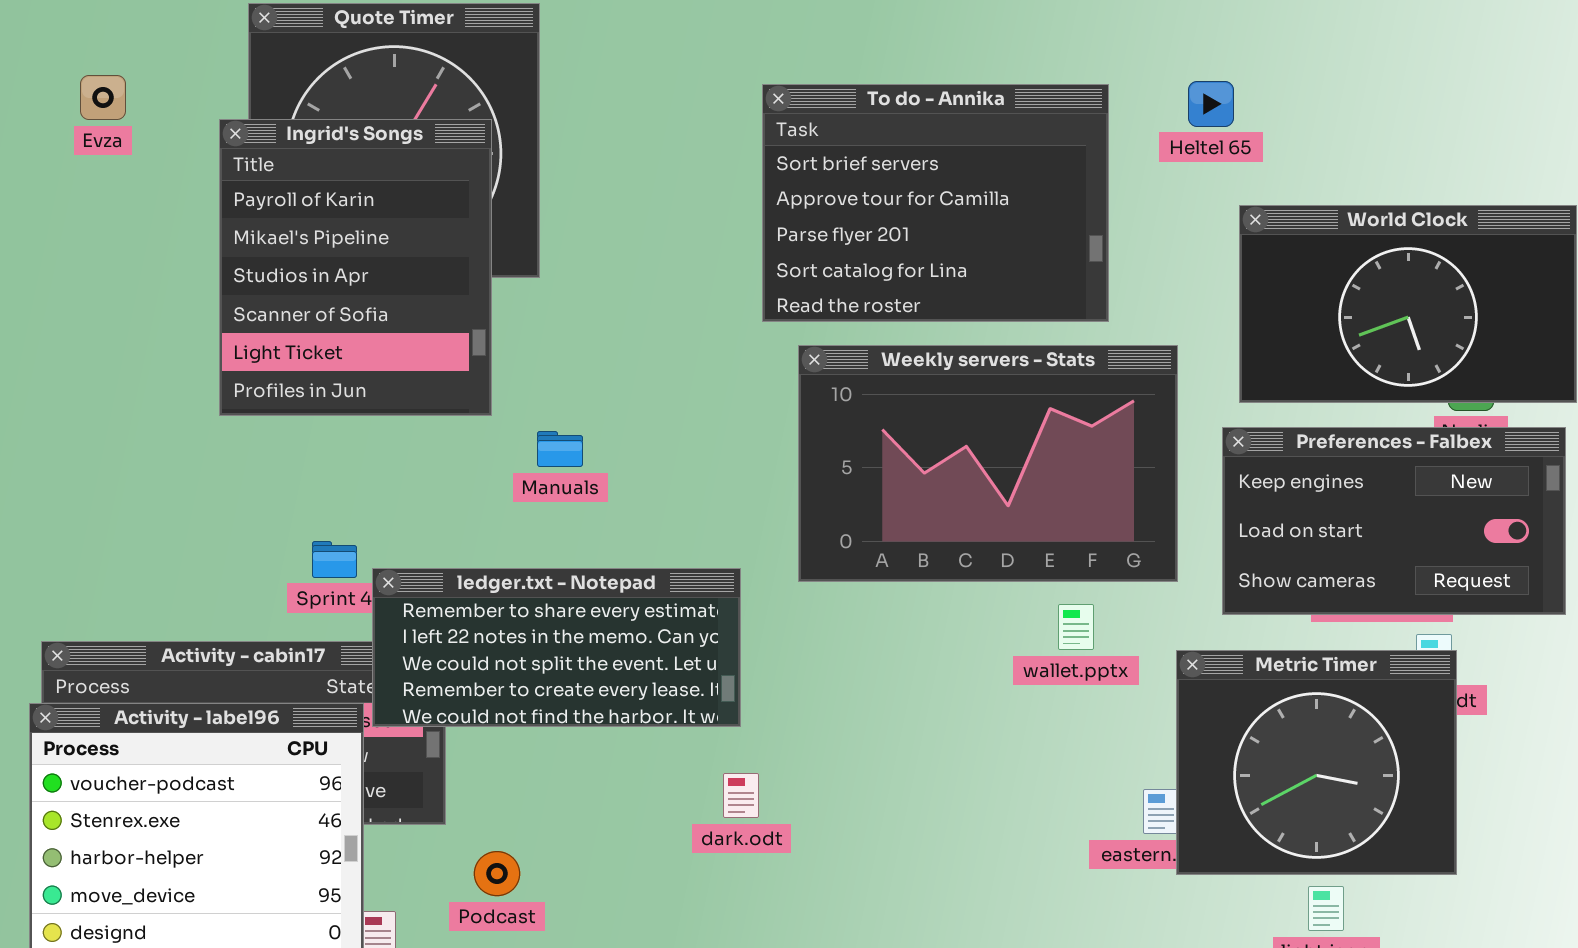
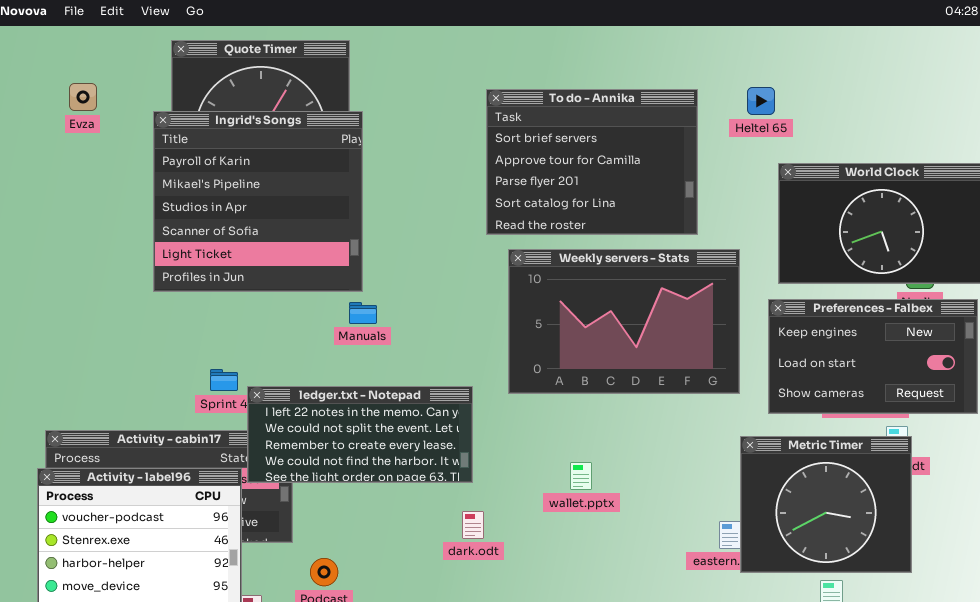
Ingrid's Songs: [219,119,492,416] -> [153,111,363,292], resized
ledger.txt - Notepad: [372,568,741,727] -> [247,386,473,483], scrolled down 1 row
wallet.pptx: [1058,604,1094,650] -> [570,462,592,490], moved

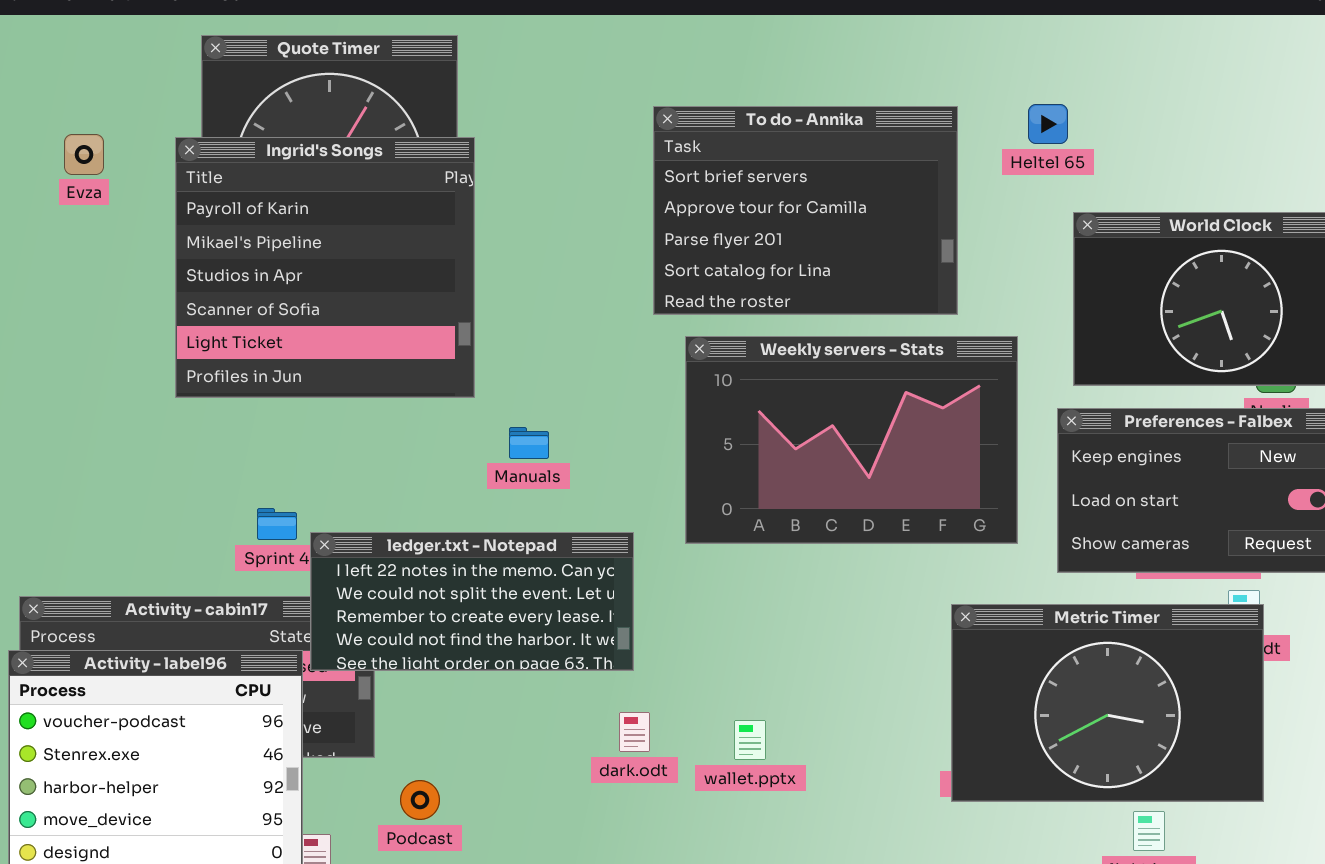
Evza: [69,83,97,111] -> [64,134,104,175], moved
Manuals: [349,302,377,324] -> [509,427,549,459], moved
Metric Timer: [740,436,912,573] -> [951,604,1264,802], resized
wallet.pptx: [570,462,592,490] -> [734,720,766,760], moved

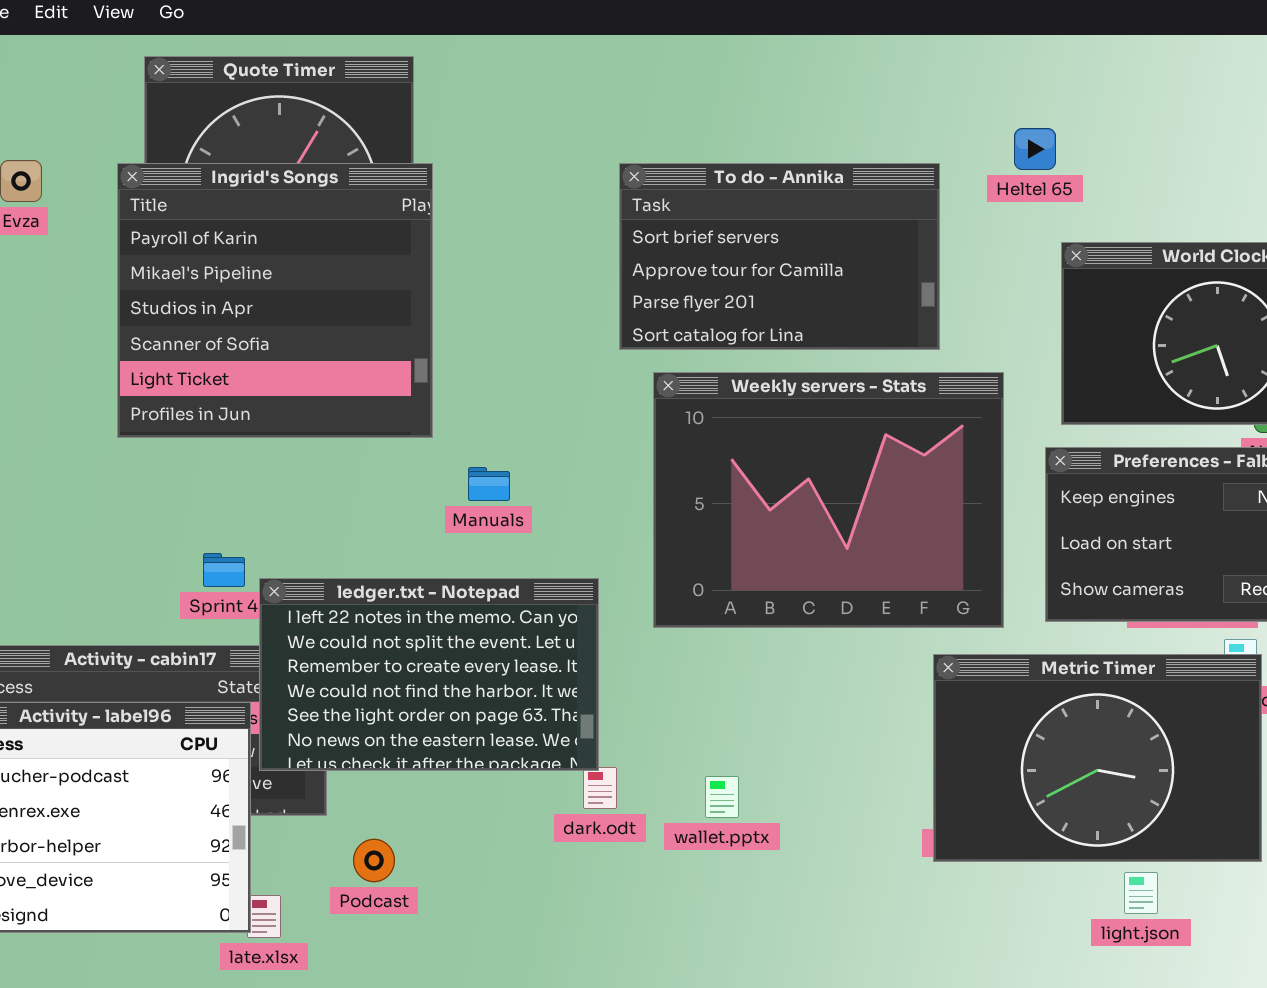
To do - Annika: [653,106,958,315] -> [619,163,940,350], resized
Weekly servers - Stats: [685,336,1018,544] -> [653,372,1004,628], resized
ledger.txt - Notepad: [310,532,634,671] -> [259,578,599,771], resized

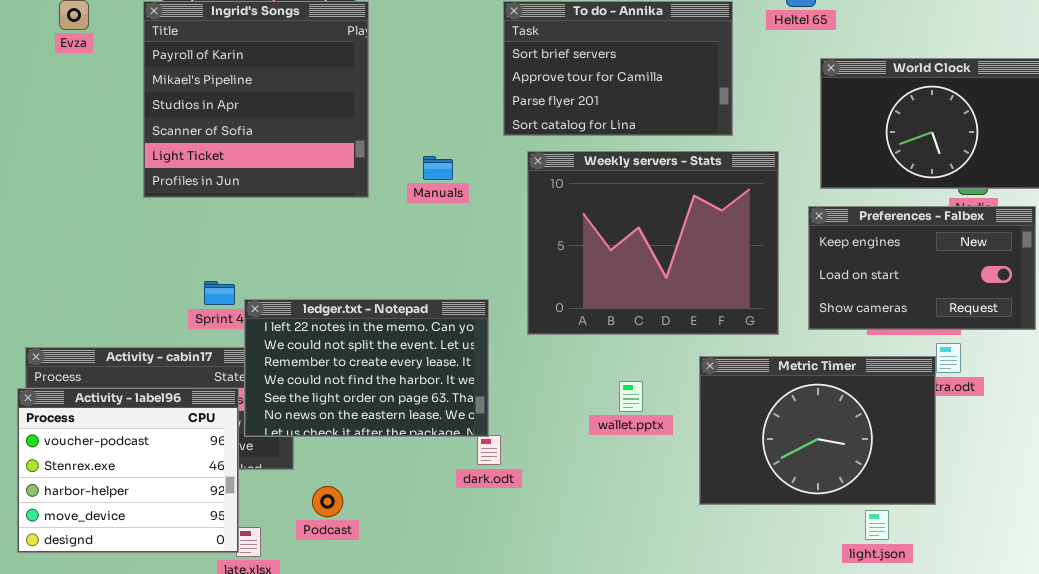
Manuals: [468,467,510,501] -> [423,156,453,180], moved
Metric Timer: [933,654,1262,862] -> [699,356,936,505], moved
wallet.pptx: [705,776,739,818] -> [619,381,643,412], moved

